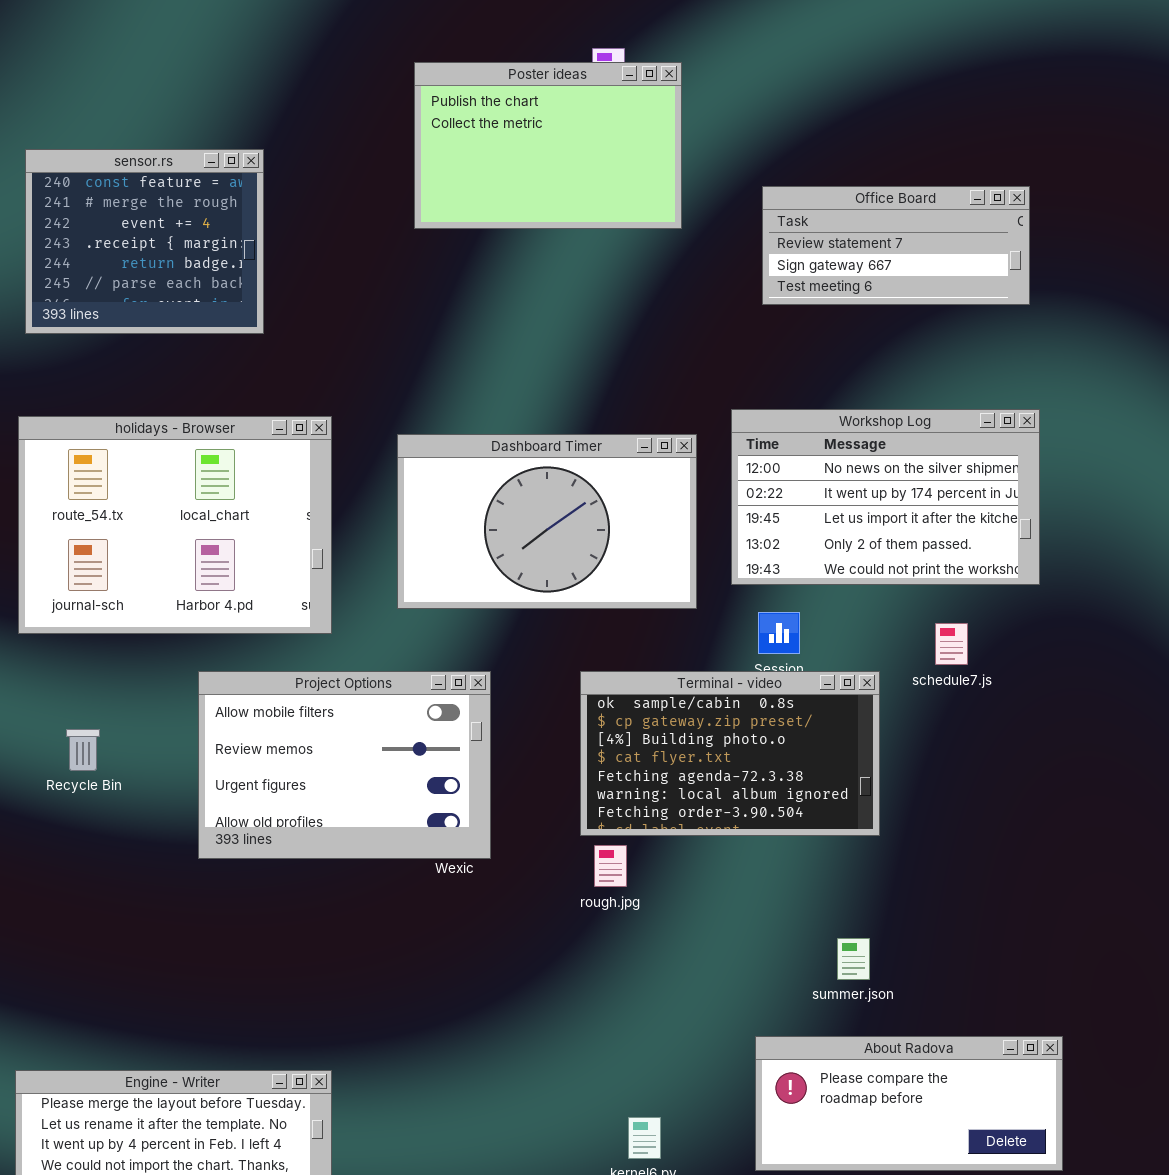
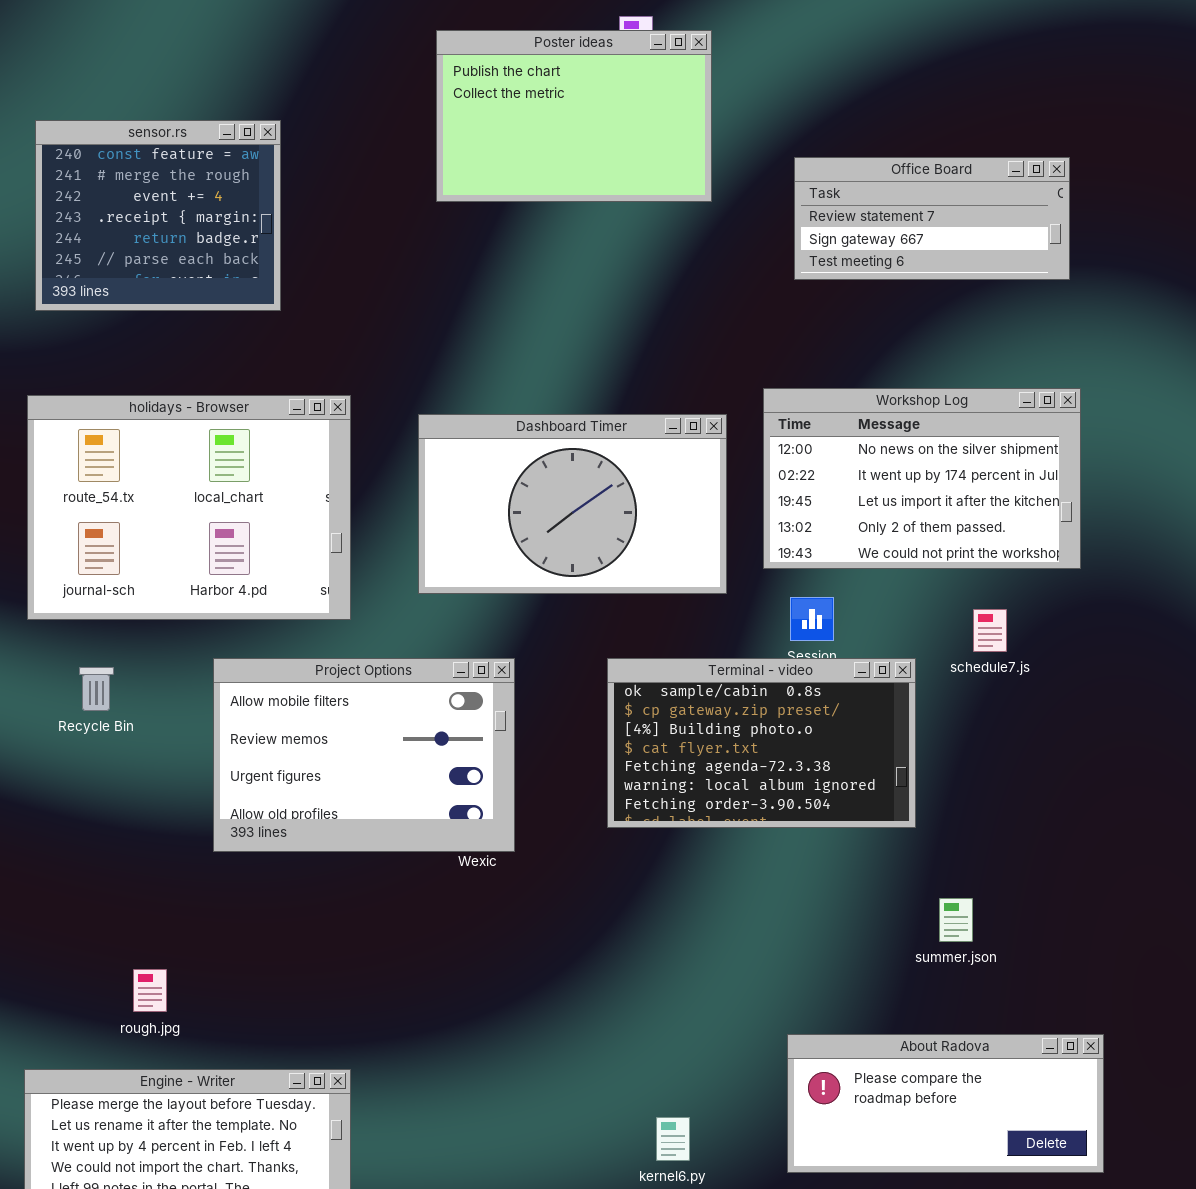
Recycle Bin: [66,729,100,771] -> [79,667,114,711], moved
rough.jpg: [594,845,627,887] -> [133,969,167,1012], moved
summer.json: [837,938,870,980] -> [939,898,973,942], moved

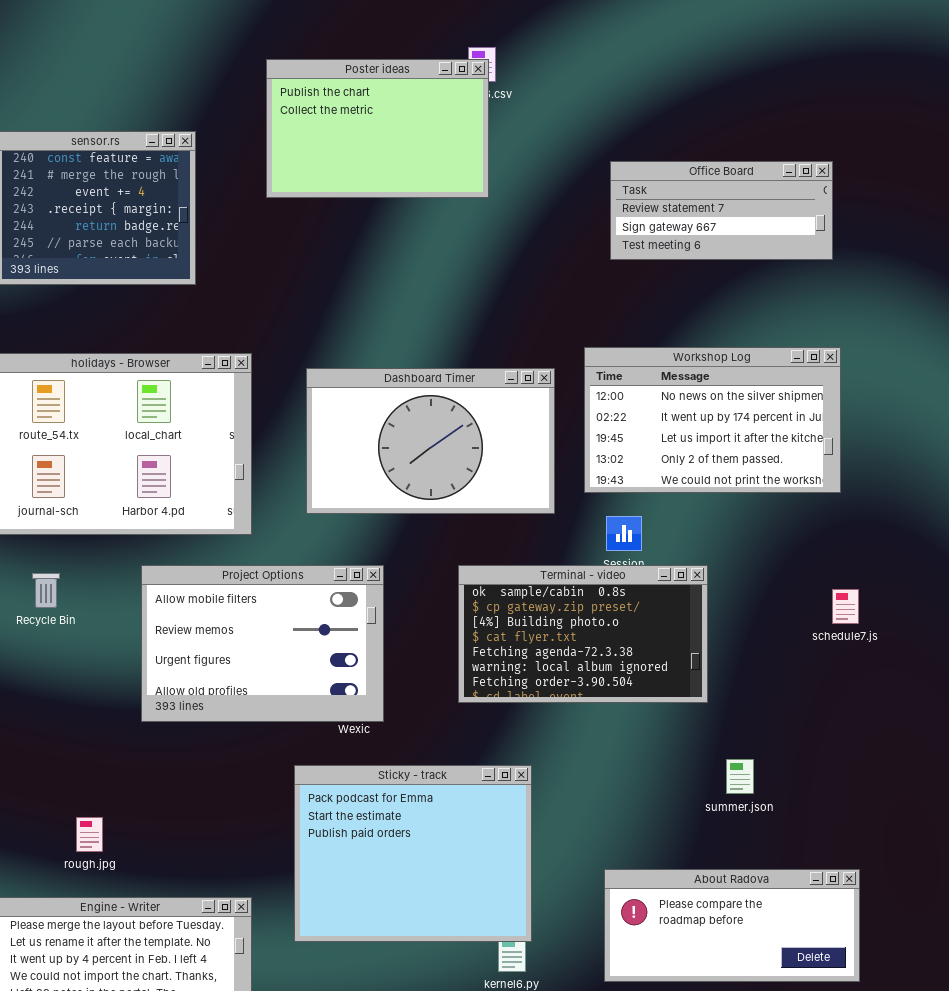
Poster ideas: [436,30,712,202] -> [266,59,489,198], moved
schedule7.js: [973,609,1007,652] -> [832,589,859,624], moved
Sticky - track: none -> [294,765,532,942], opened

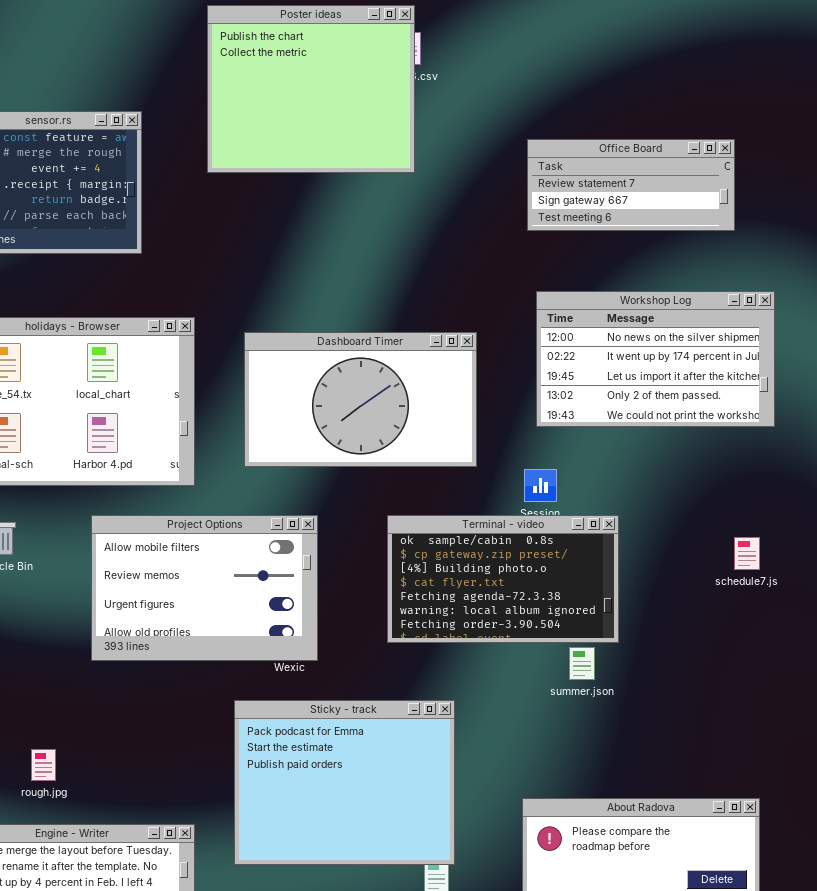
Poster ideas: [266,59,489,198] -> [207,5,415,173], resized
Workshop Log: [584,347,841,493] -> [536,291,775,427], moved
summer.json: [726,759,754,794] -> [569,647,595,680], moved

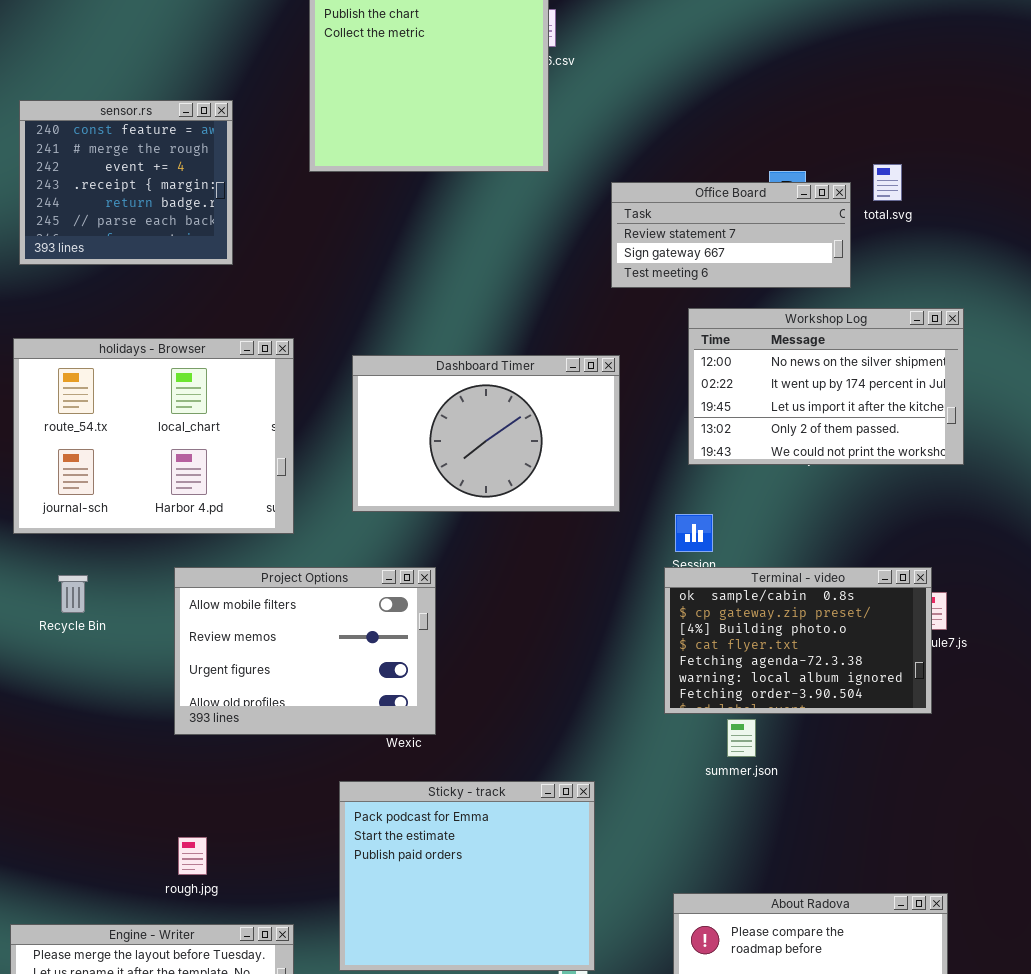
Office Board: [527,139,735,231] -> [611,182,851,288], moved
Terminal - video: [387,515,619,643] -> [664,567,932,714], moved
rough.jpg: [31,749,56,781] -> [178,837,207,875], moved

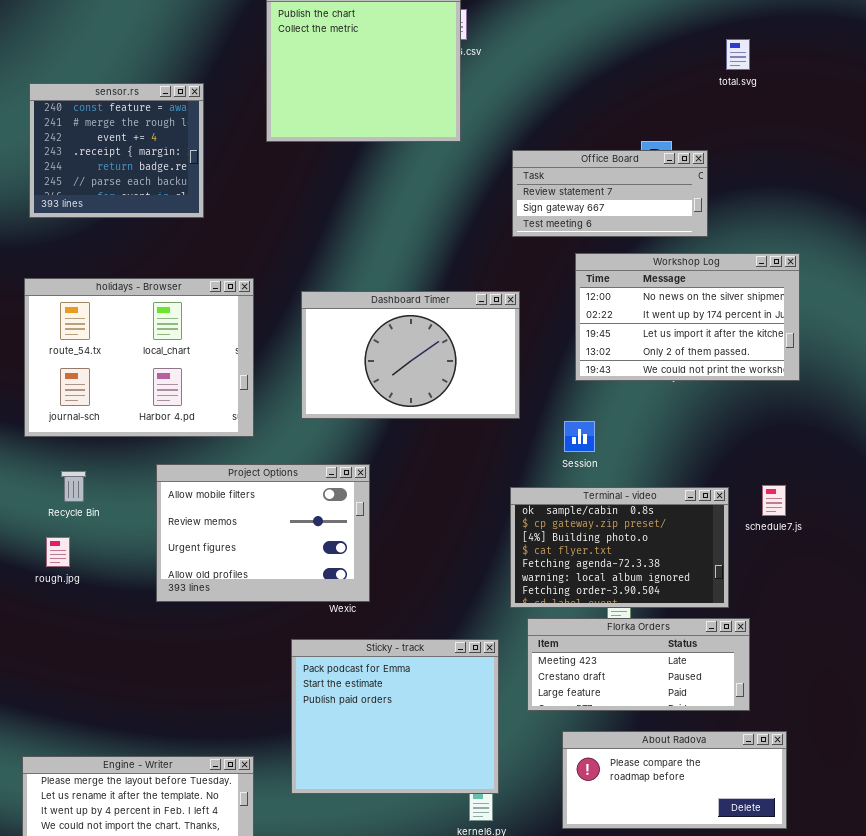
total.svg: [873,164,902,201] -> [726,39,750,70], moved
Terminal - video: [664,567,932,714] -> [510,487,729,608], moved
Florka Orders: none -> [527,618,750,711], opened
rough.jpg: [178,837,207,875] -> [46,537,70,567], moved

